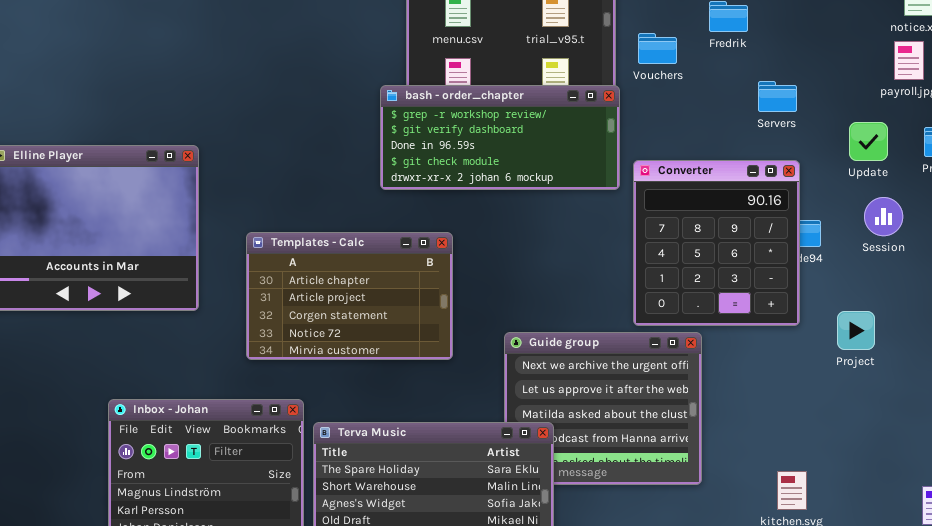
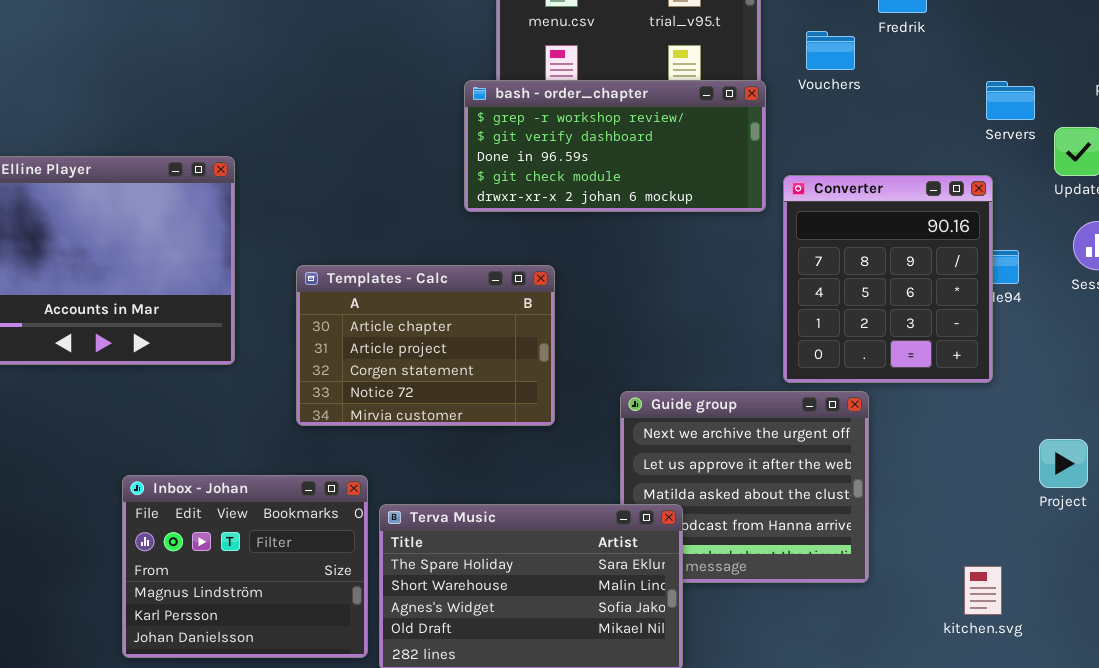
Vouchers: [638,33,677,64] -> [806,31,855,70], moved
Servers: [758,81,797,112] -> [986,81,1035,120], moved
Project: [837,311,875,350] -> [1039,439,1088,488], moved

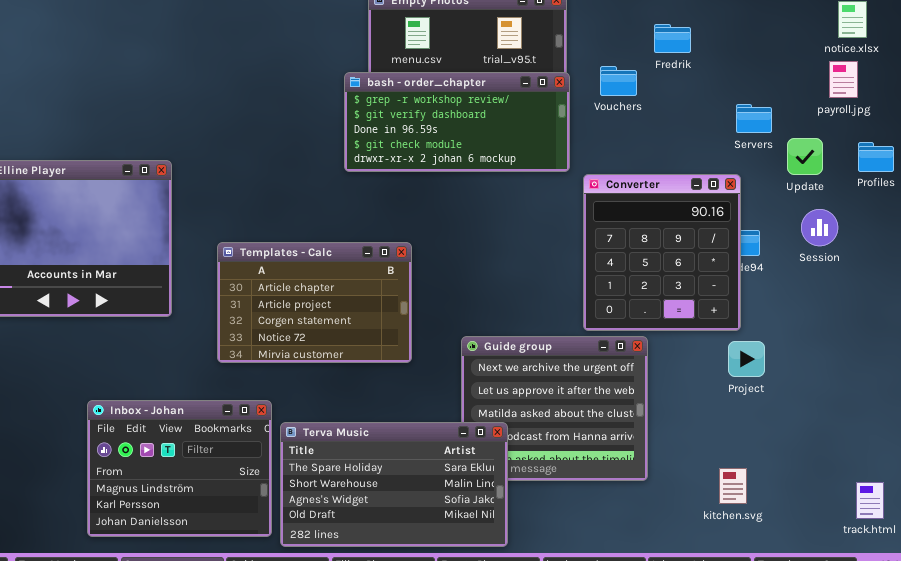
bash - order_chapter: [464,80,766,212] -> [344,72,570,172], moved
Project: [1039,439,1088,488] -> [728,341,765,377], moved

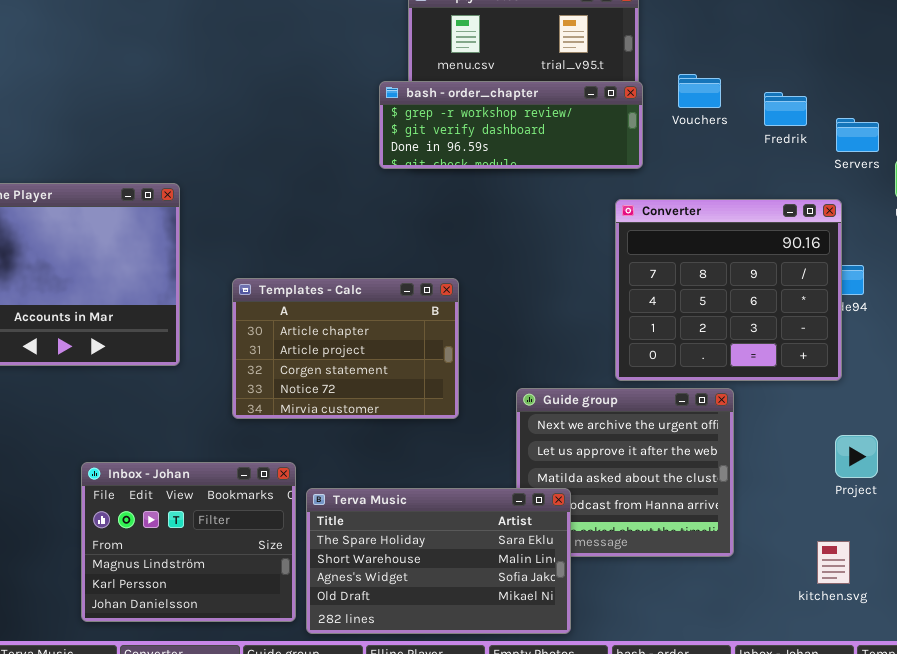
Fredrik: [654,24,691,53] -> [764,92,807,126], moved
bash - order_chapter: [344,72,570,172] -> [379,81,643,169], resized
Converter: [583,174,741,331] -> [615,199,842,381], resized
Project: [728,341,765,377] -> [835,435,878,478], moved

